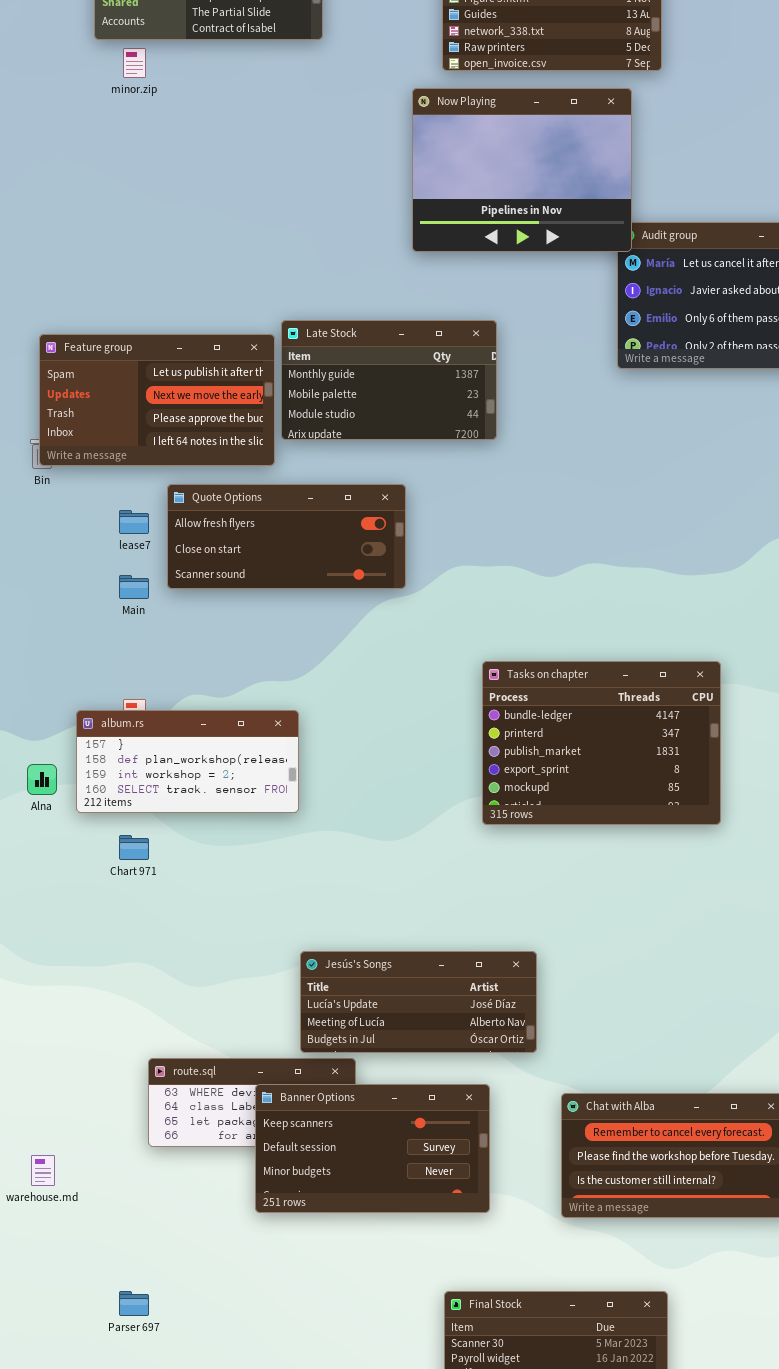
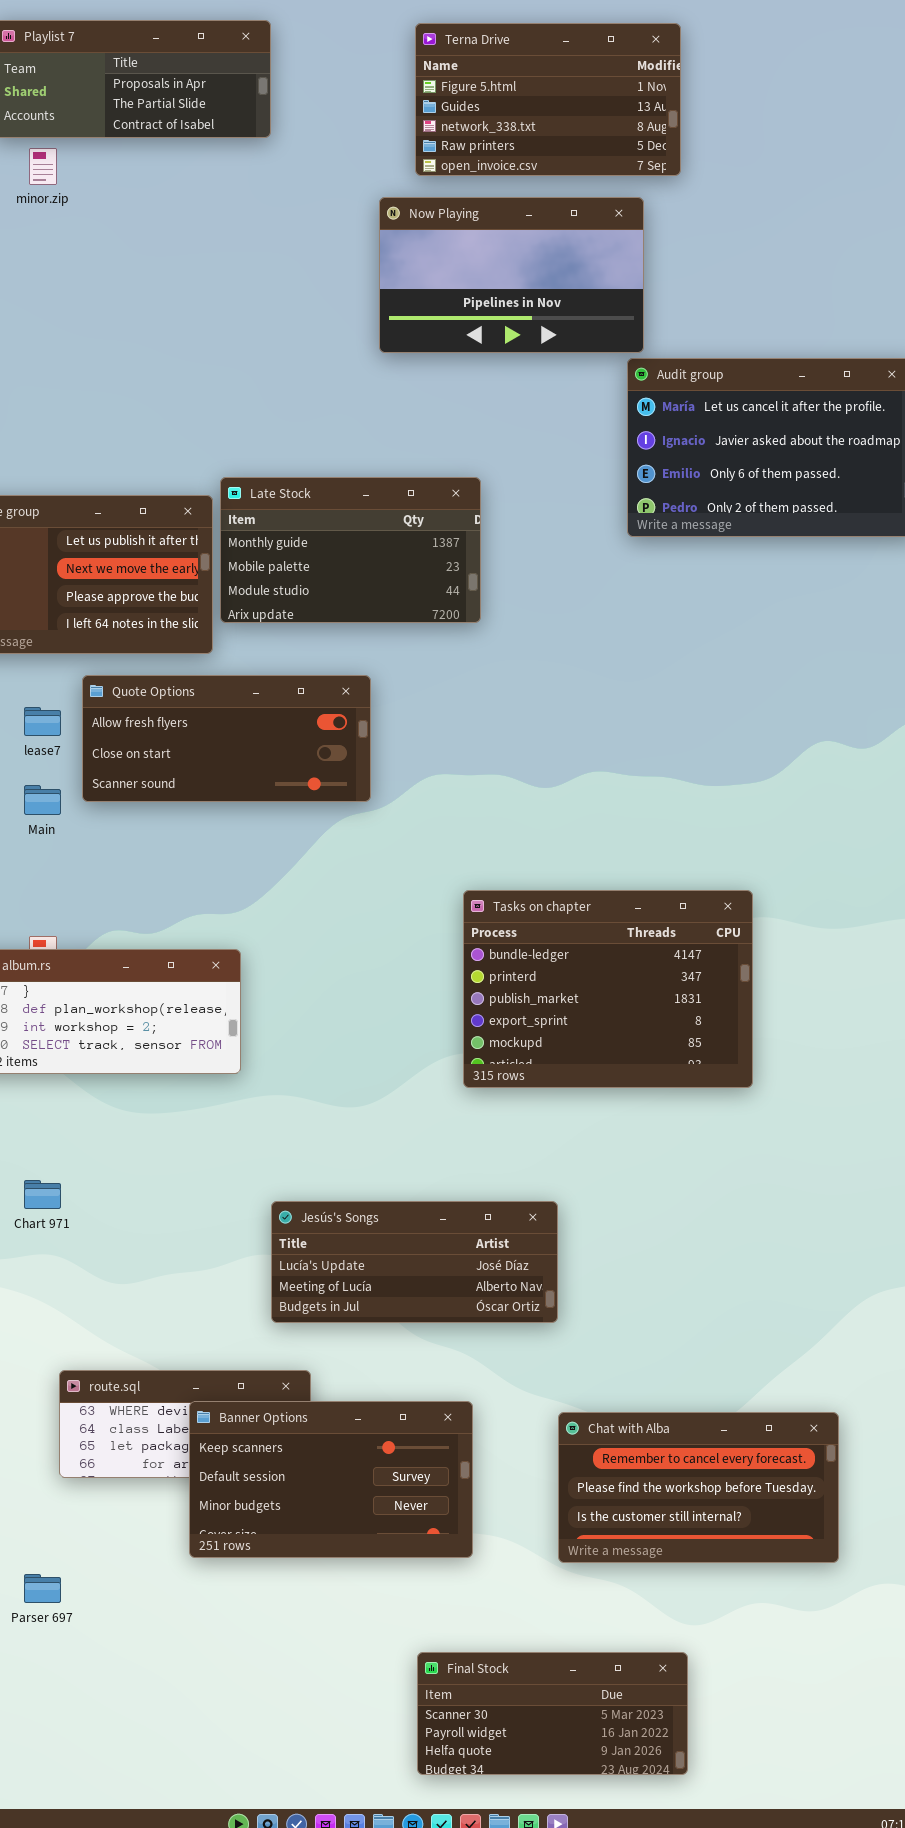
Now Playing: [412,88,632,252] -> [379,197,644,353], resized
Chart 971: [119,835,149,860] -> [24,1180,61,1209], moved
Jesús's Songs: [300,951,537,1053] -> [271,1201,558,1323], moved
Parser 697: [119,1291,149,1316] -> [24,1574,61,1603], moved

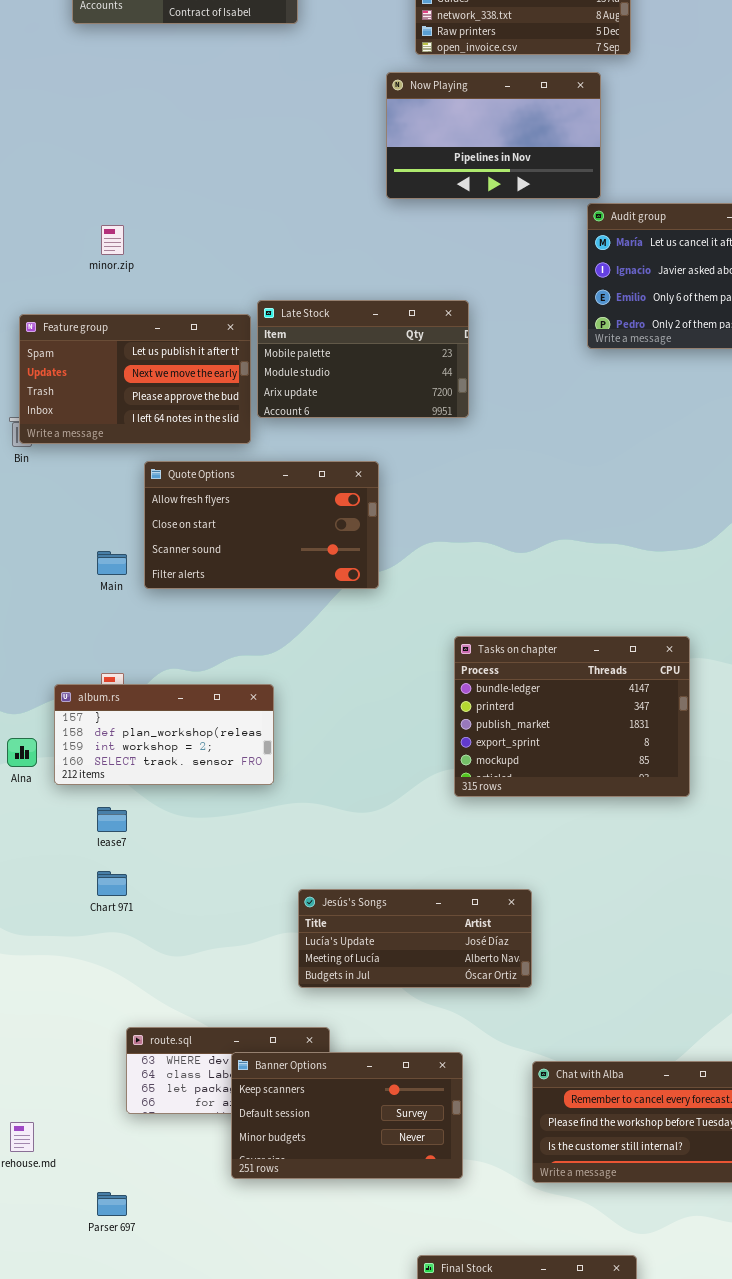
minor.zip: [29,148,57,185] -> [101,225,124,255], moved
Late Stock: [220,477,481,623] -> [257,300,469,418], scrolled down 1 row
Quote Options: [82,675,371,802] -> [144,461,379,589], resized
lease7: [24,707,61,736] -> [97,807,127,832], moved

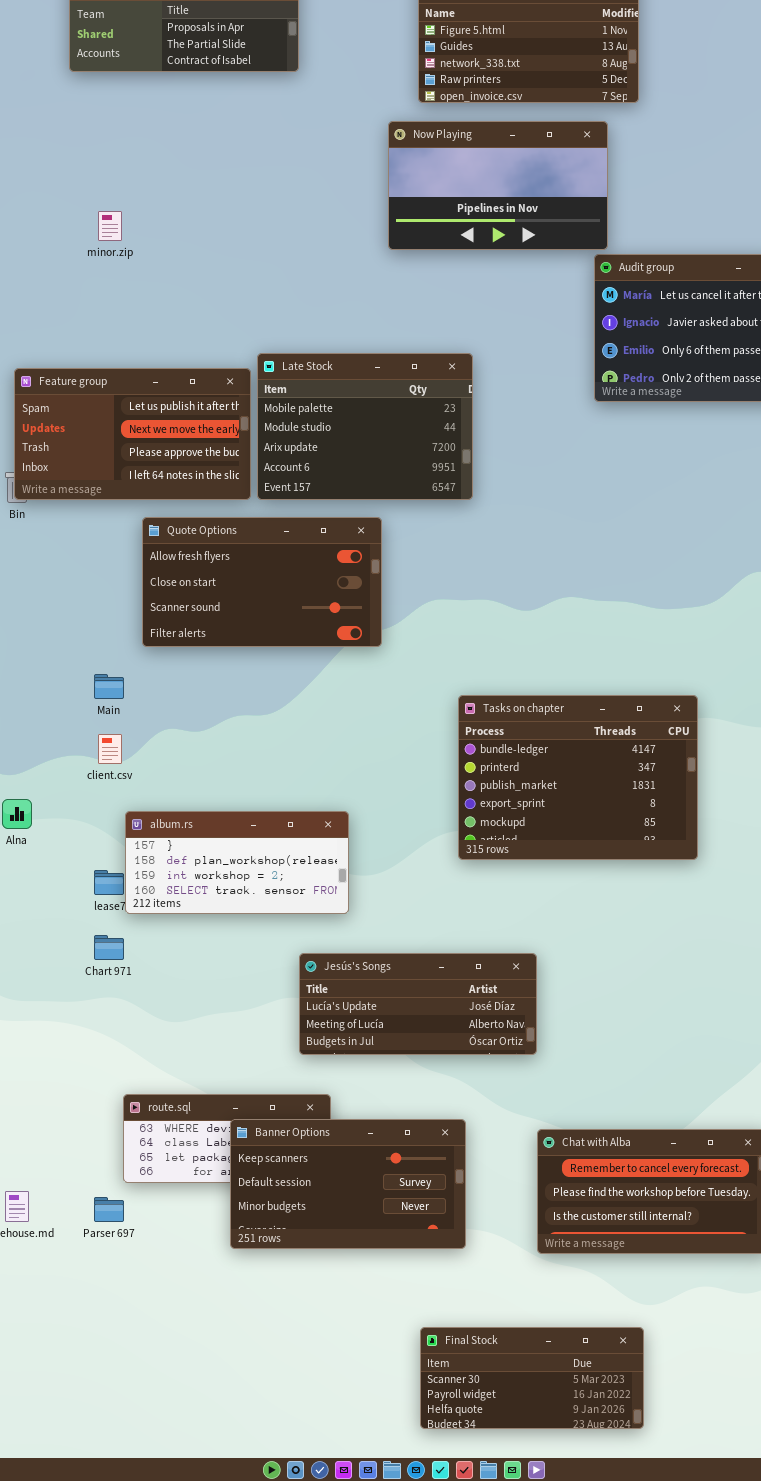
minor.zip: [101,225,124,255] -> [98,211,122,241], moved
Late Stock: [257,300,469,418] -> [257,353,473,500], resized
Main: [97,551,127,575] -> [94,674,124,699], moved
album.rs: [54,684,274,785] -> [125,811,349,914], moved
Parser 697: [97,1192,127,1216] -> [94,1197,124,1222], moved

